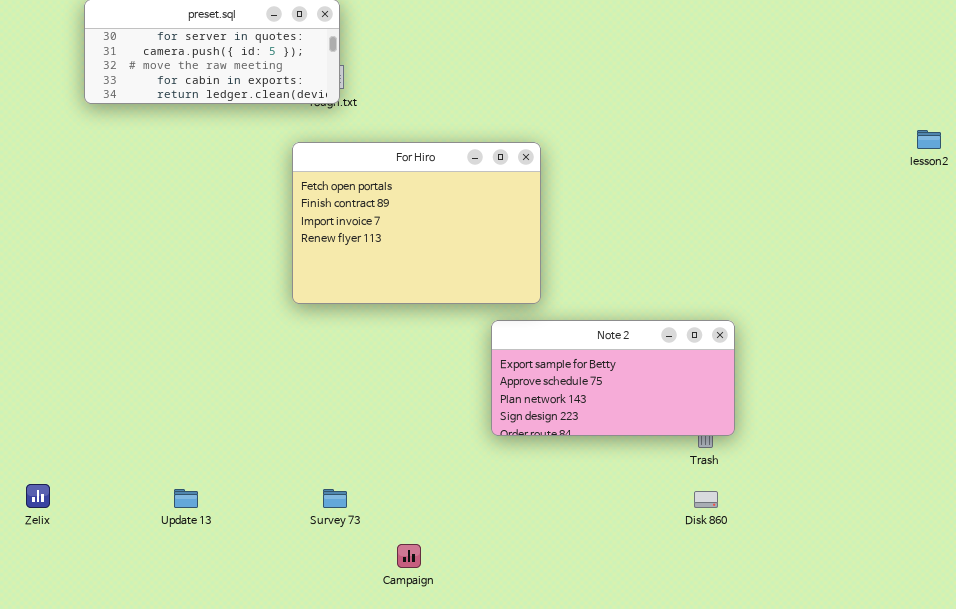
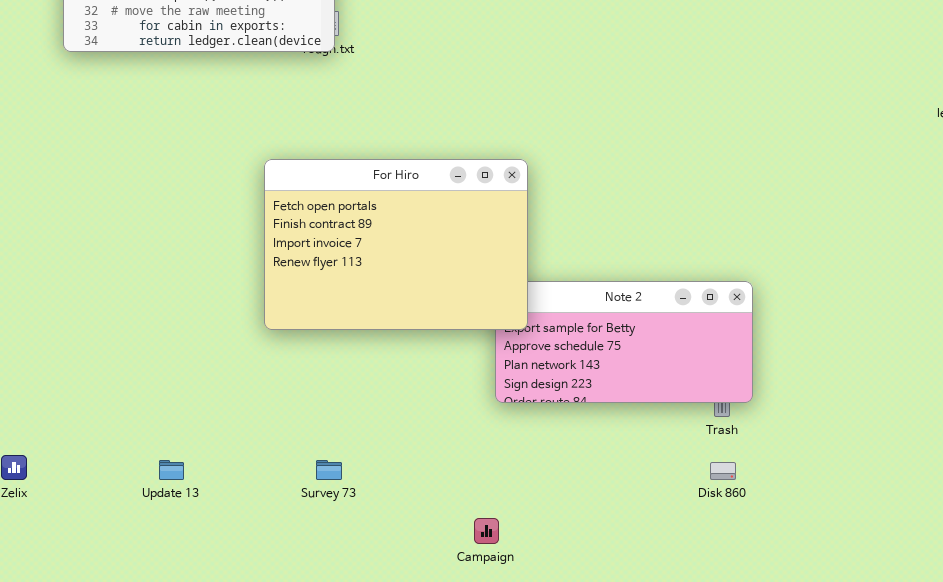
For Hiro: [292,142,541,304] -> [264,159,528,330], moved
Campaign: [397,544,421,568] -> [474,518,499,544], moved

